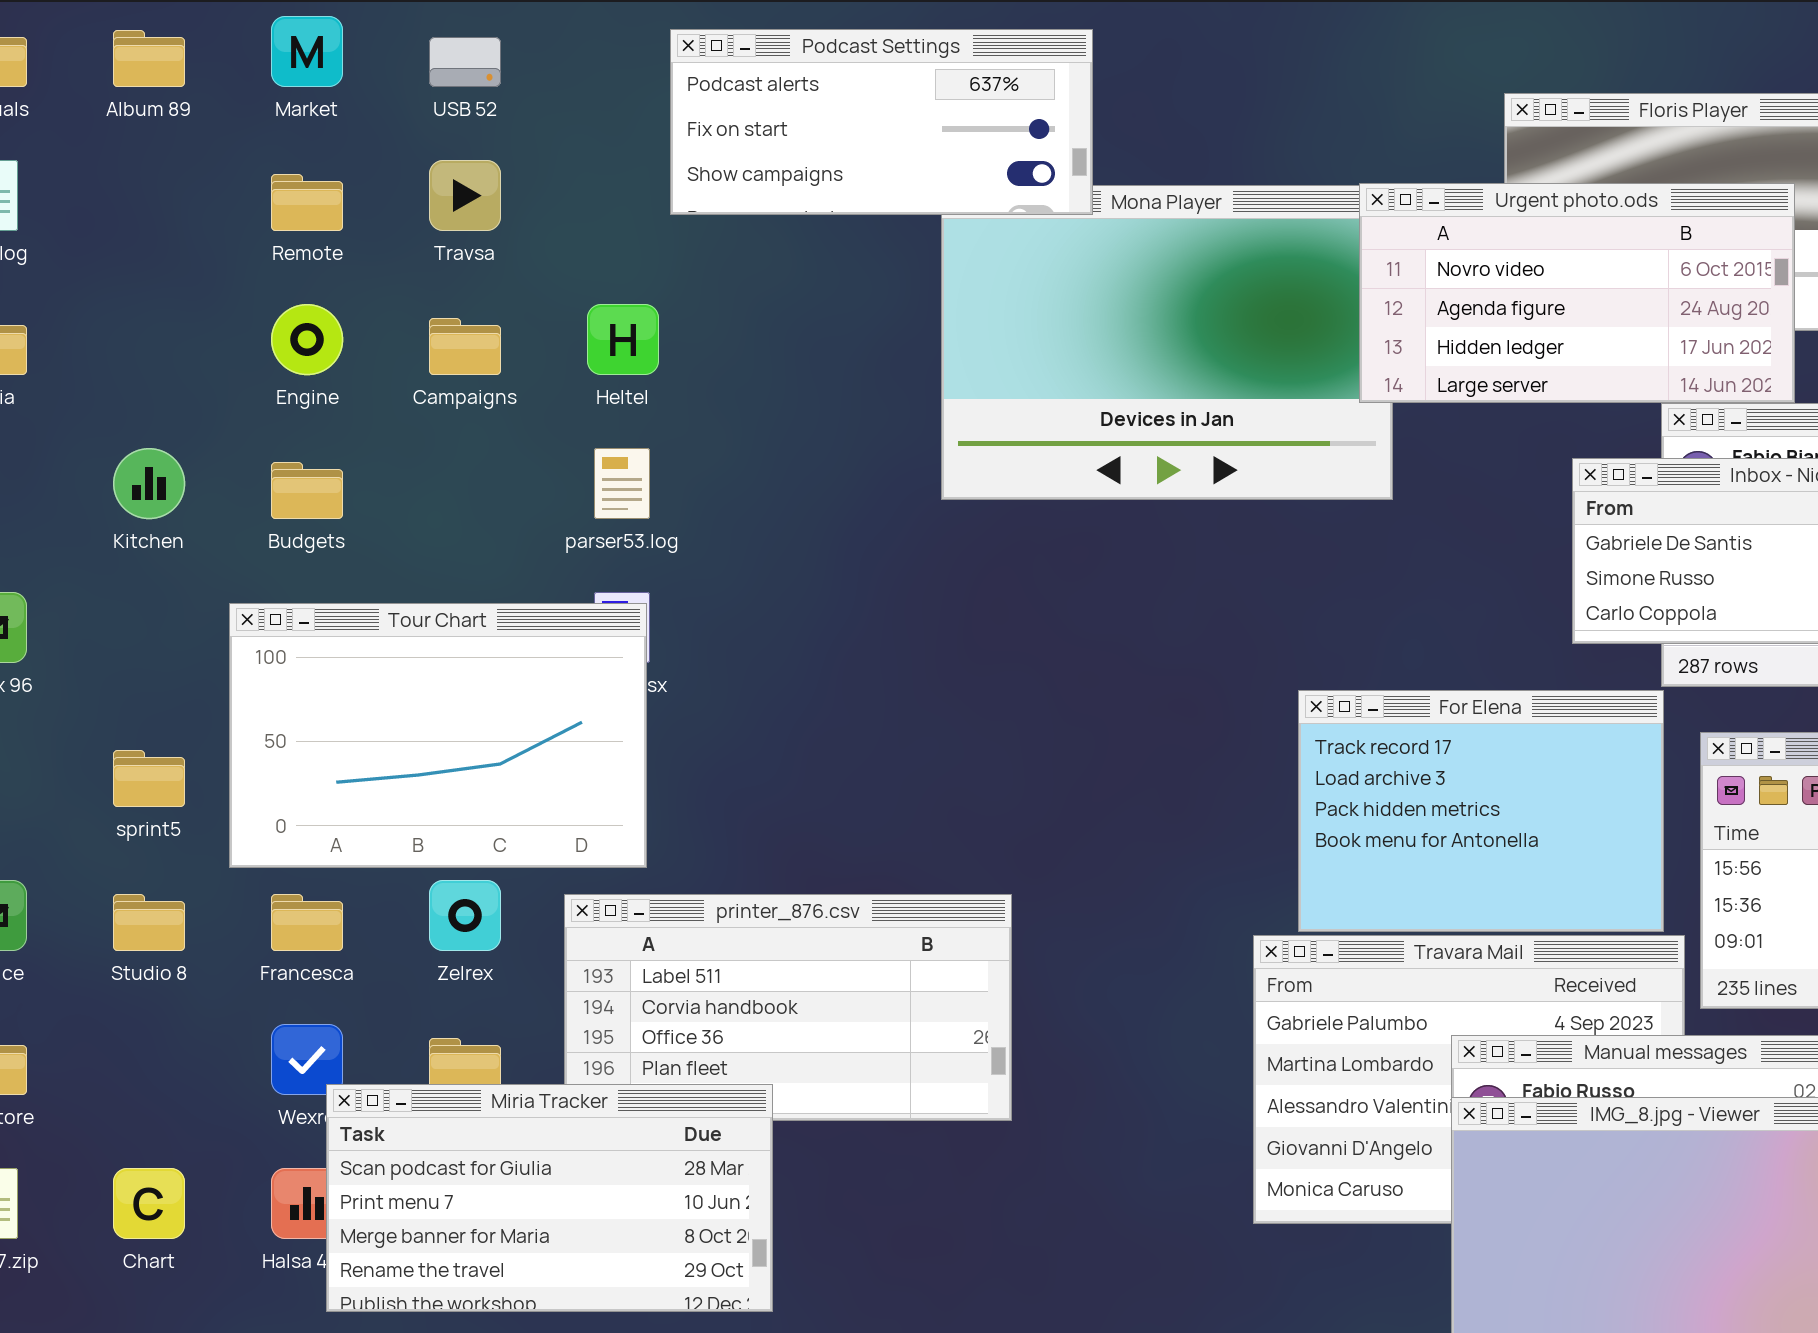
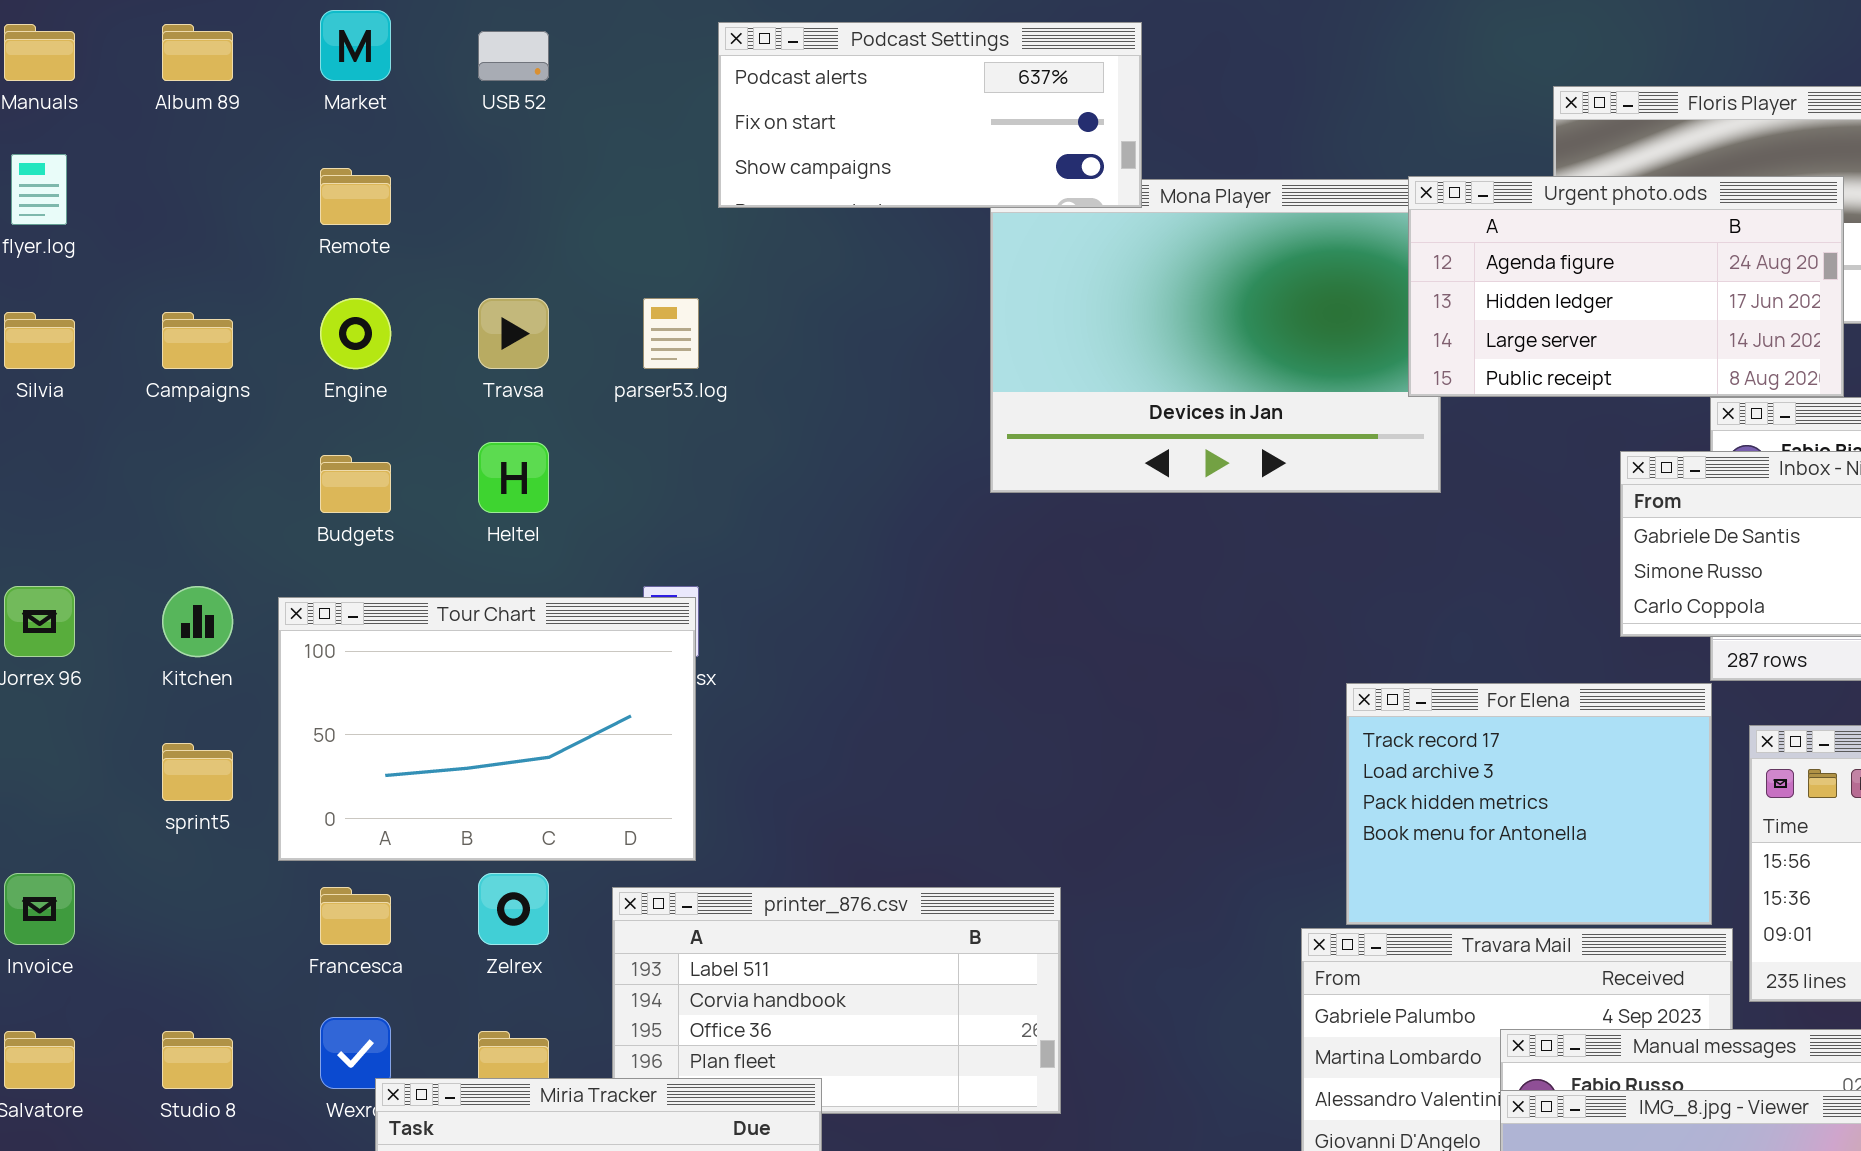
Travsa: [429,160,501,231] -> [478,298,549,369], moved
Urgent photo.ods: [1359,183,1795,403] -> [1408,176,1844,397], scrolled down 1 row
Heltel: [587,304,659,375] -> [478,442,549,513], moved
Campaigns: [429,318,501,375] -> [162,312,233,369], moved
Kitchen: [113,448,185,519] -> [162,586,233,657], moved
parser53.log: [594,448,650,519] -> [643,298,699,369], moved
Studio 8: [113,894,185,951] -> [162,1031,233,1089], moved

